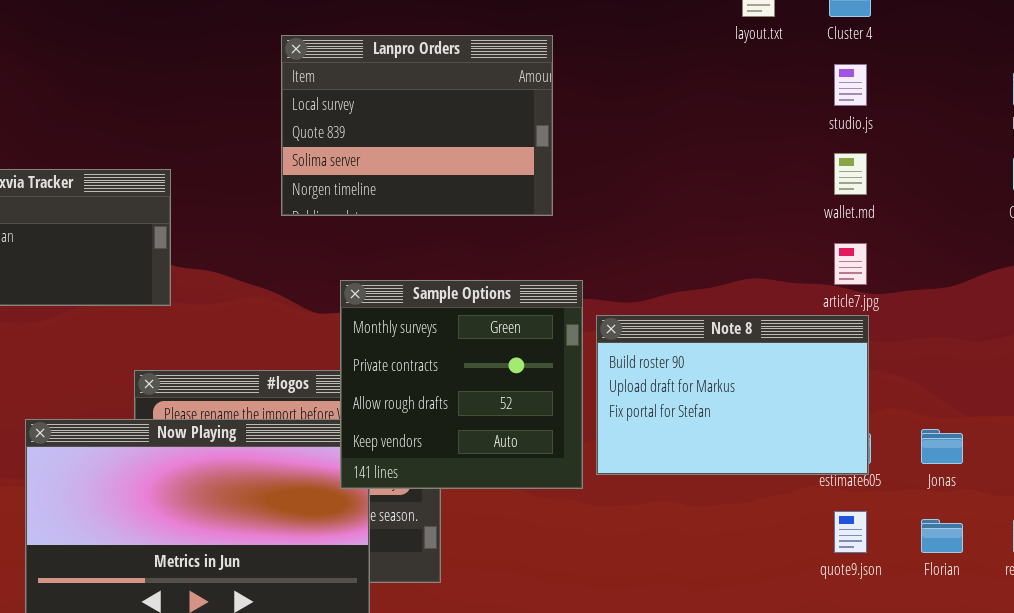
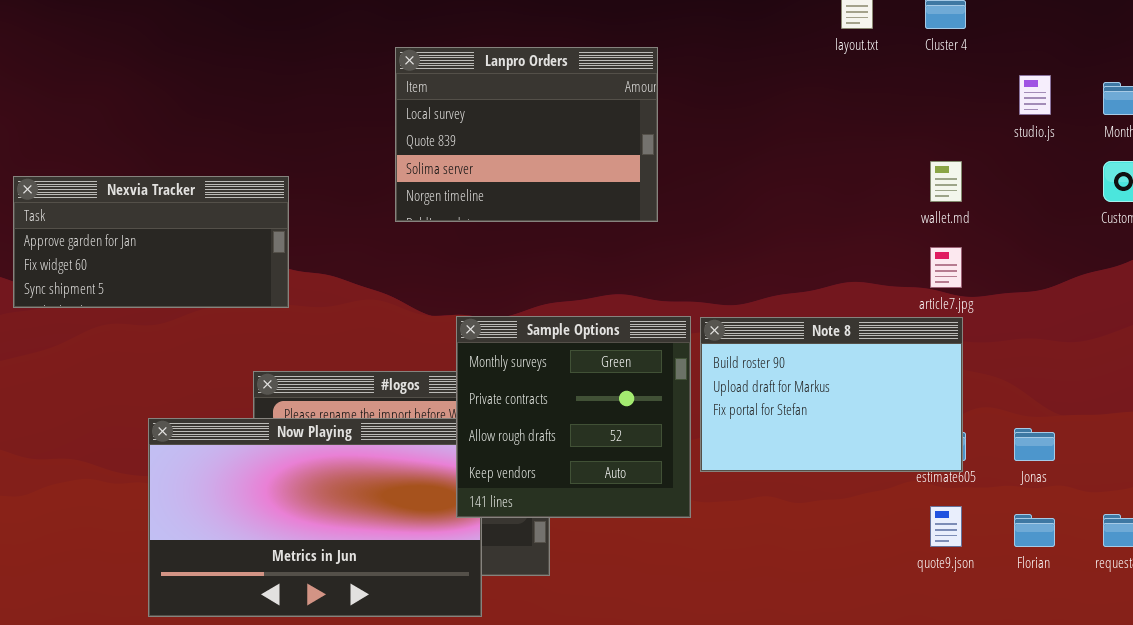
studio.js: [834,64,867,106] -> [1019,75,1051,115], moved
Sample Options: [340,280,583,489] -> [456,316,691,518], moved

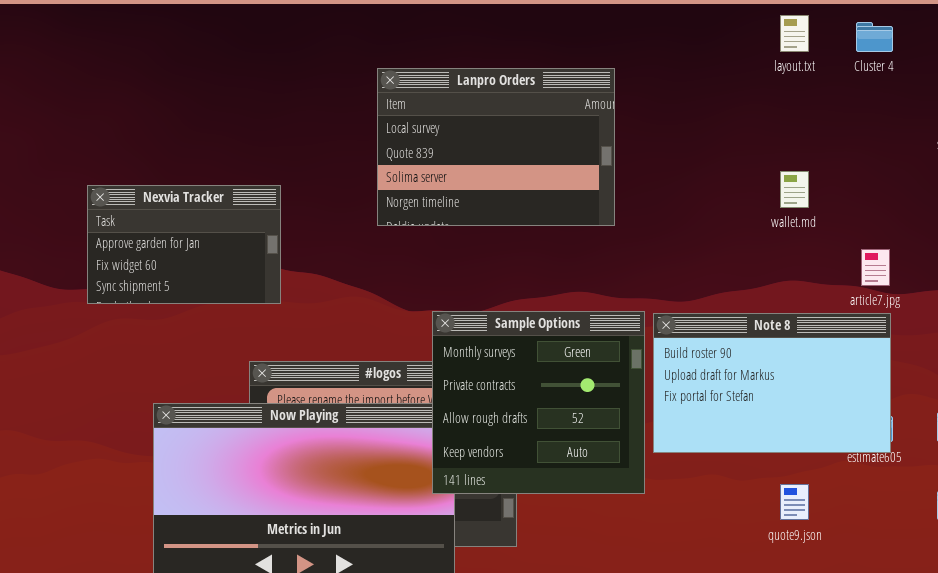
wallet.md: [930,161,962,202] -> [780,171,809,208], moved
Nexvia Tracker: [13,176,289,308] -> [87,185,281,304], resized
quote9.json: [930,506,962,547] -> [780,484,809,520], moved

